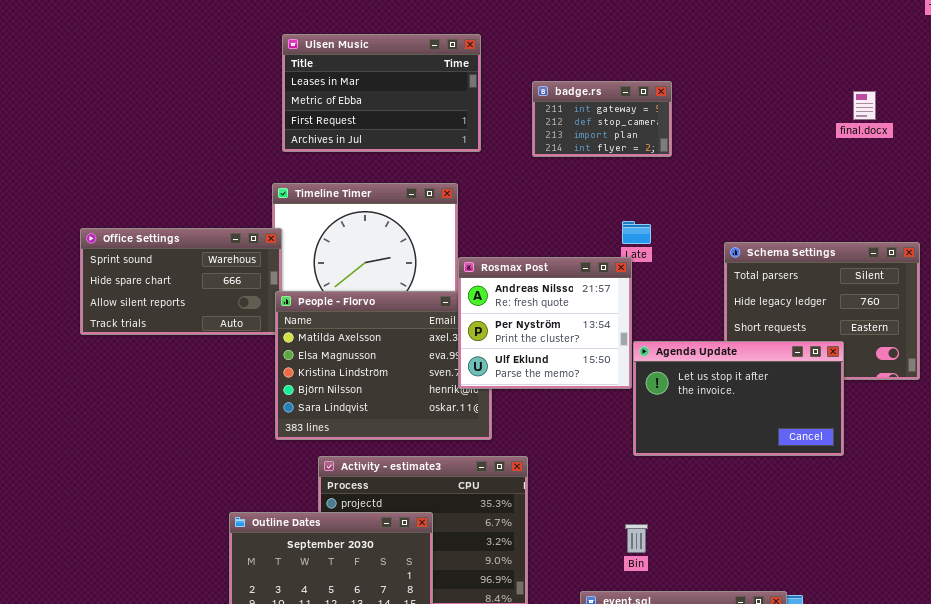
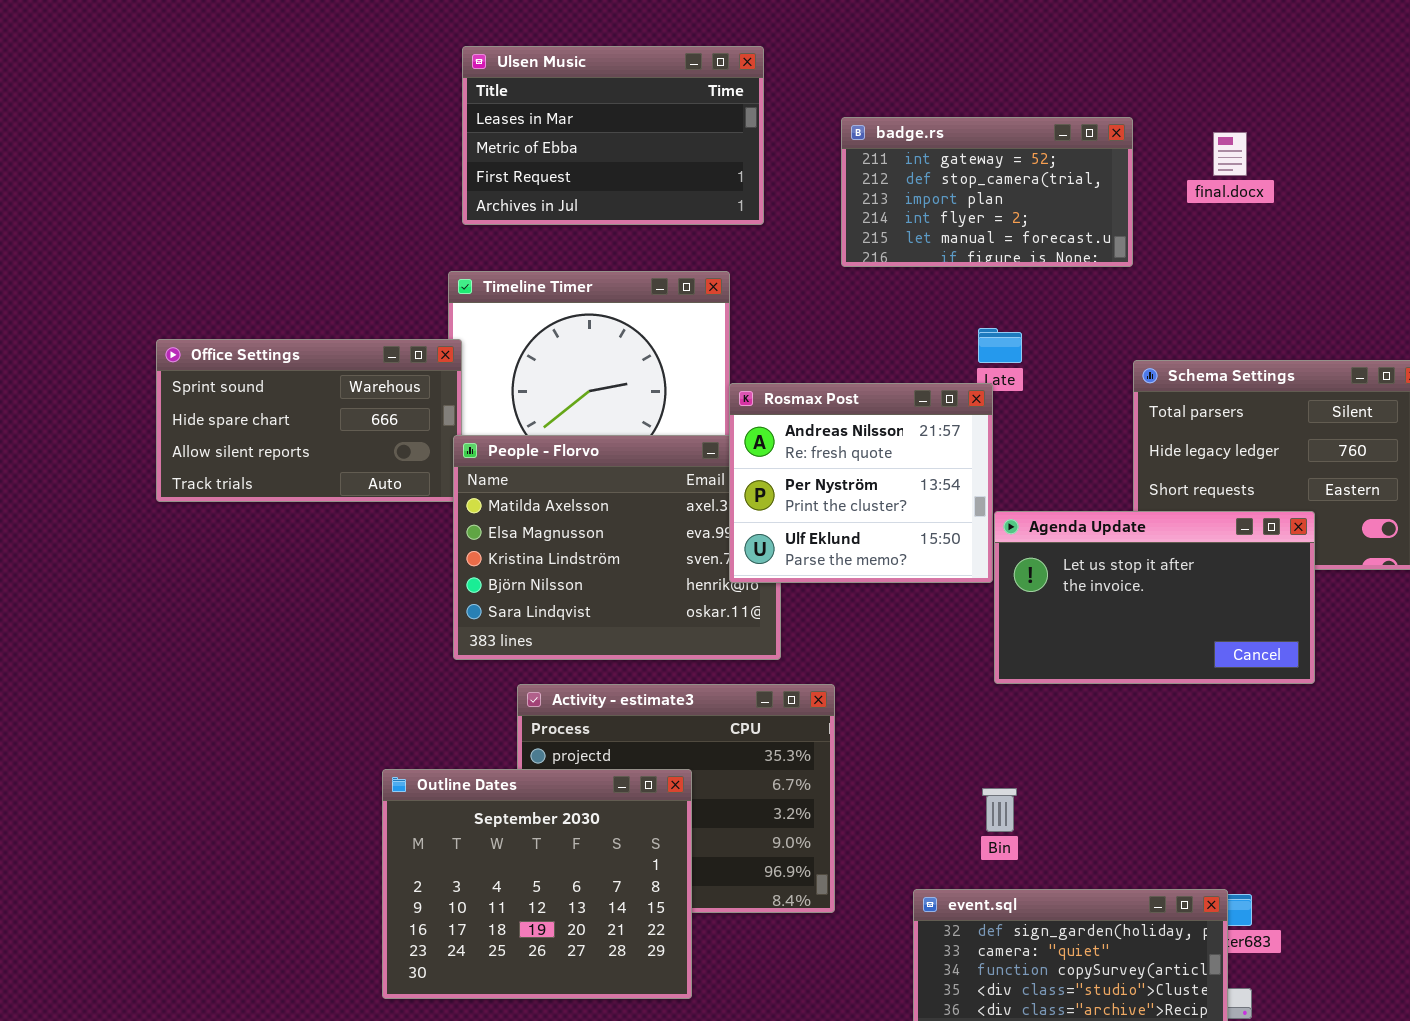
badge.rs: [532,81,672,157] -> [841,117,1133,267], resized
final.docx: [853,91,876,120] -> [1213,132,1247,176], moved

